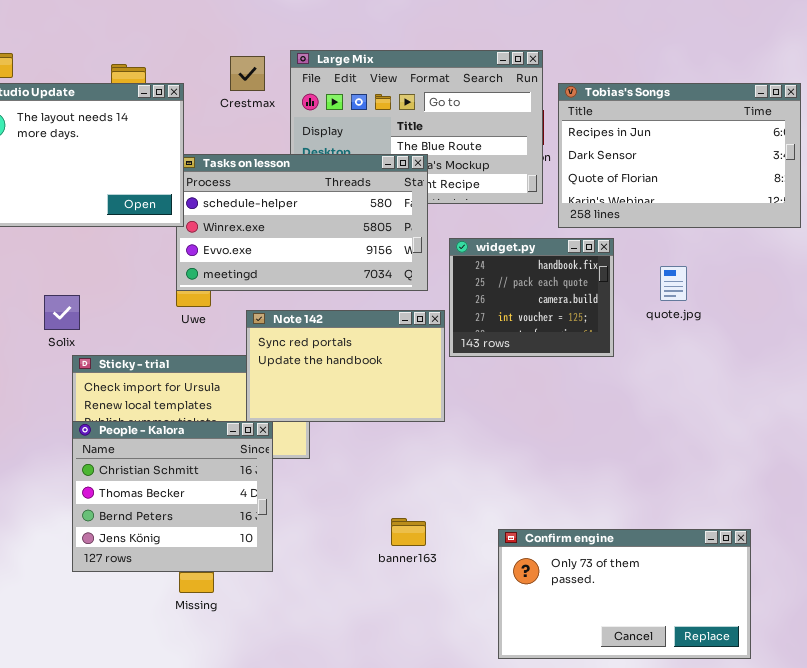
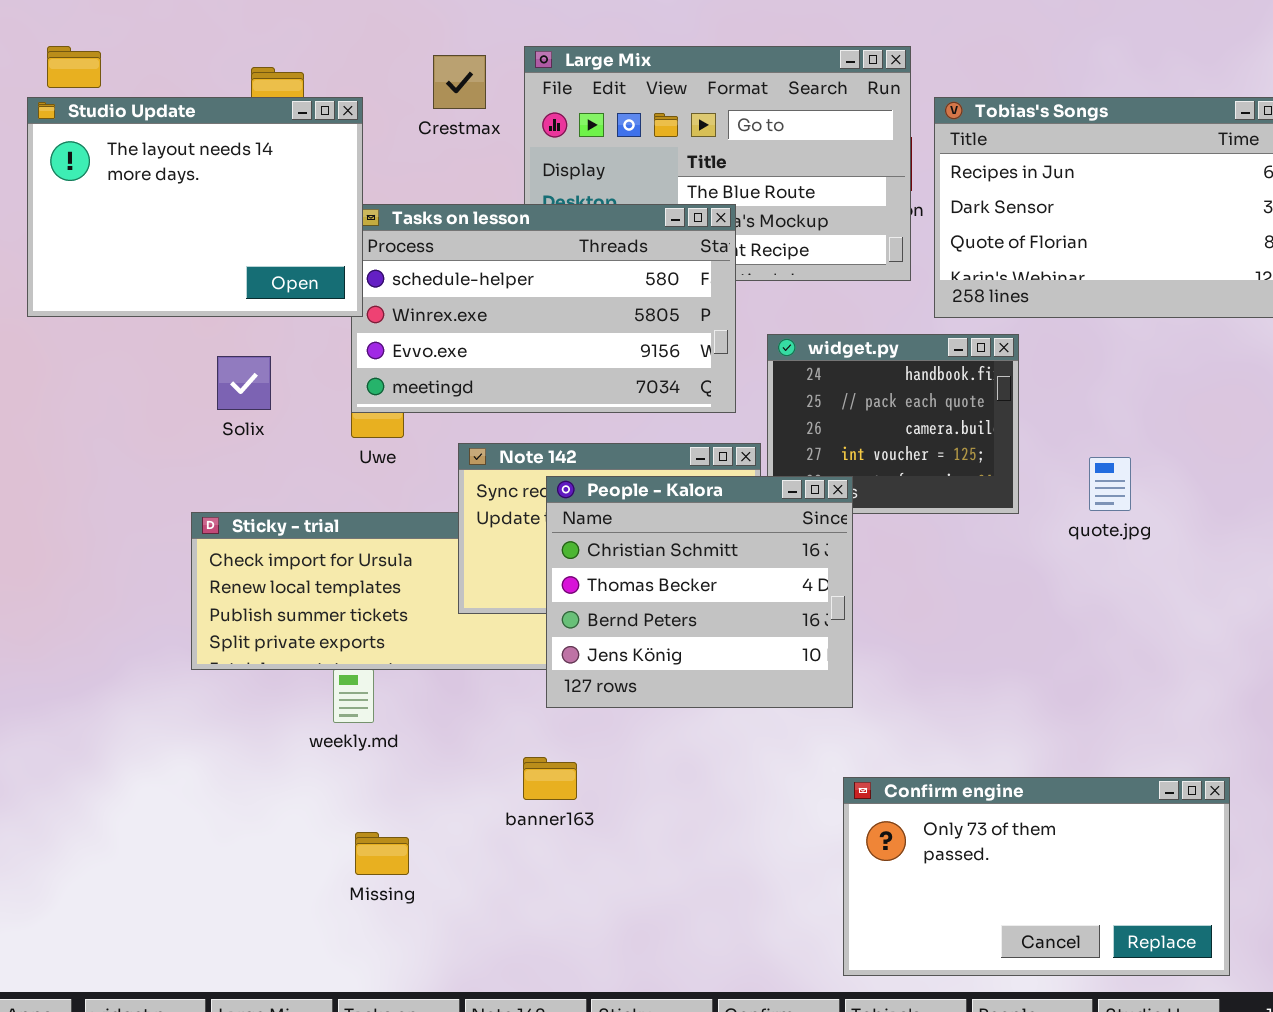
quote.jpg: [660,266,687,301] -> [1089,457,1131,511], moved
Solix: [44,295,80,330] -> [217,356,271,410], moved
People - Kalora: [72,421,273,572] -> [546,476,853,708], moved
banner163: [391,518,426,546] -> [523,757,577,800], moved

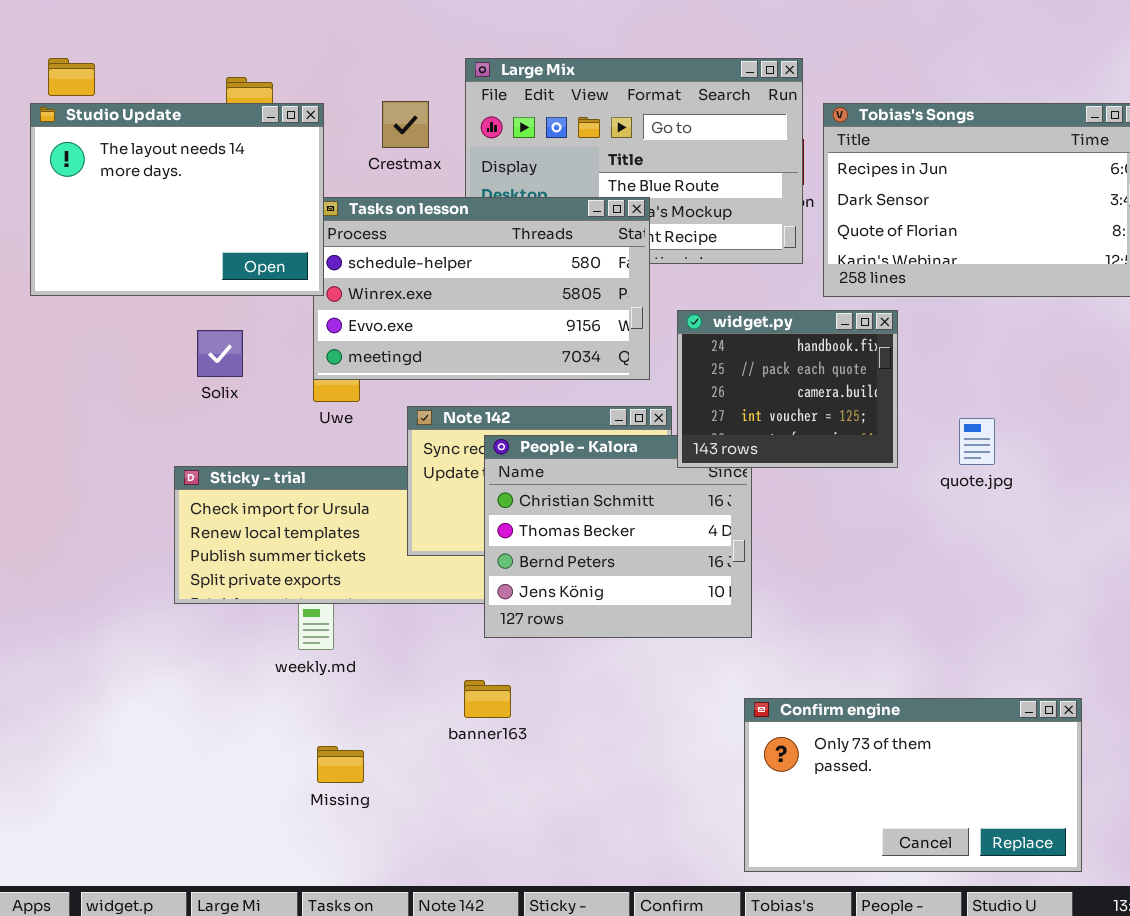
Crestmax: [433,55,486,109] -> [382,101,429,148], moved
widget.py: [767,334,1019,514] -> [677,310,898,468], raised

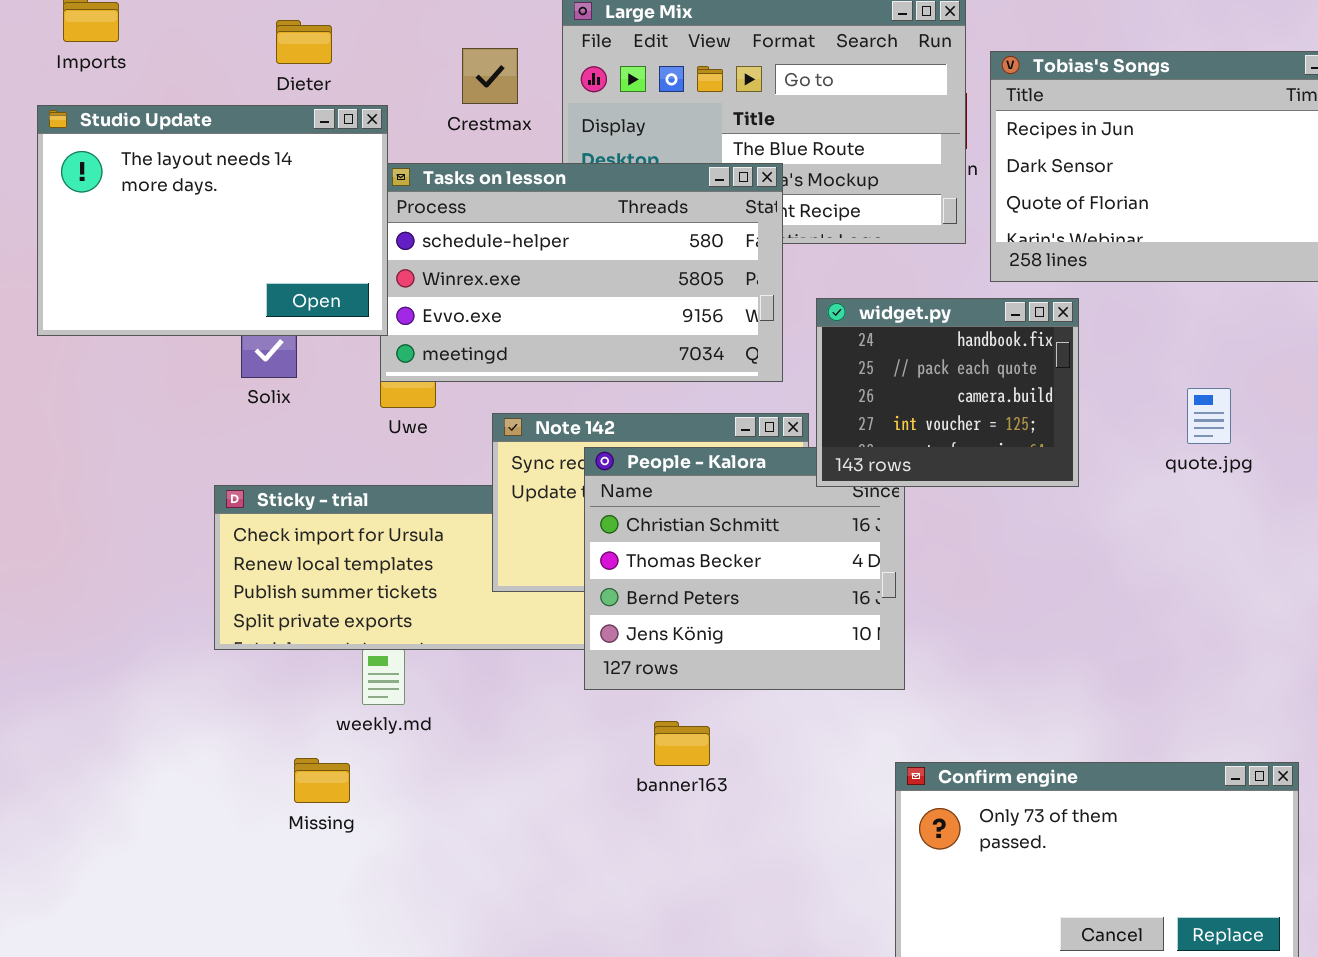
Studio Update: [30,103,324,296] -> [37,105,388,336], moved
quote.jpg: [959,418,995,465] -> [1187,388,1231,444], moved
banner163: [464,680,511,718] -> [654,721,710,766], moved
Missing: [317,746,364,783] -> [294,758,350,803], moved

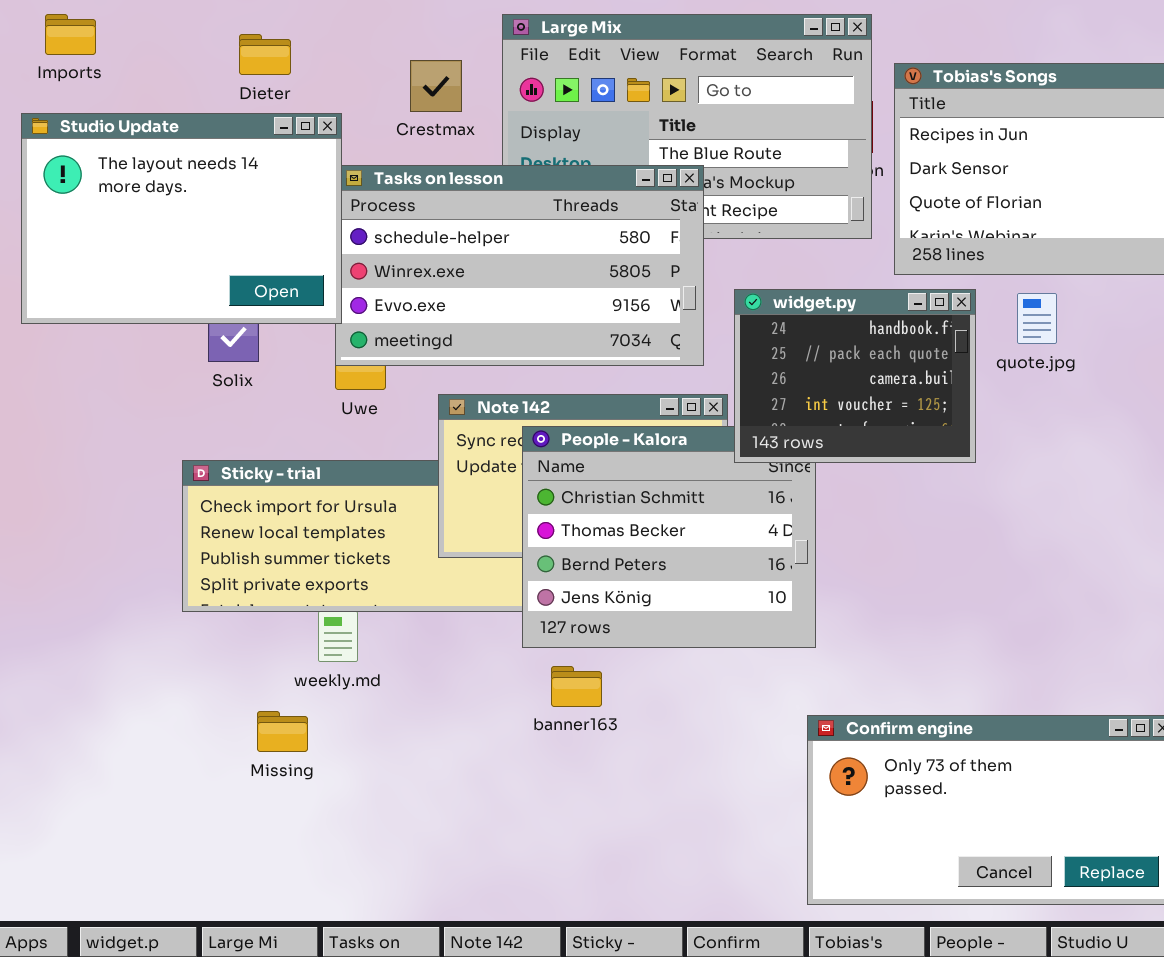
quote.jpg: [1187,388,1231,444] -> [1017,293,1057,344], moved
banner163: [654,721,710,766] -> [551,666,602,707], moved

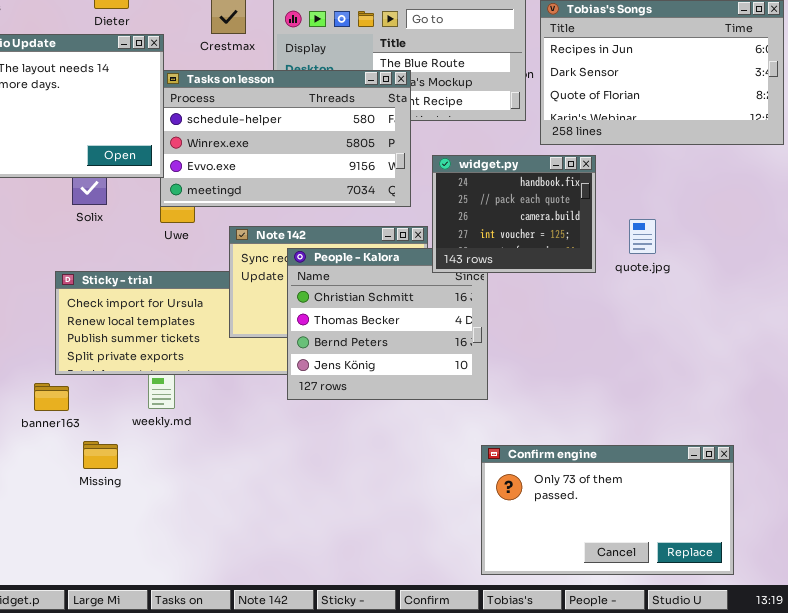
quote.jpg: [1017,293,1057,344] -> [629,219,656,254], moved
banner163: [551,666,602,707] -> [34,383,69,411], moved
Missing: [257,711,308,752] -> [83,441,118,469], moved

